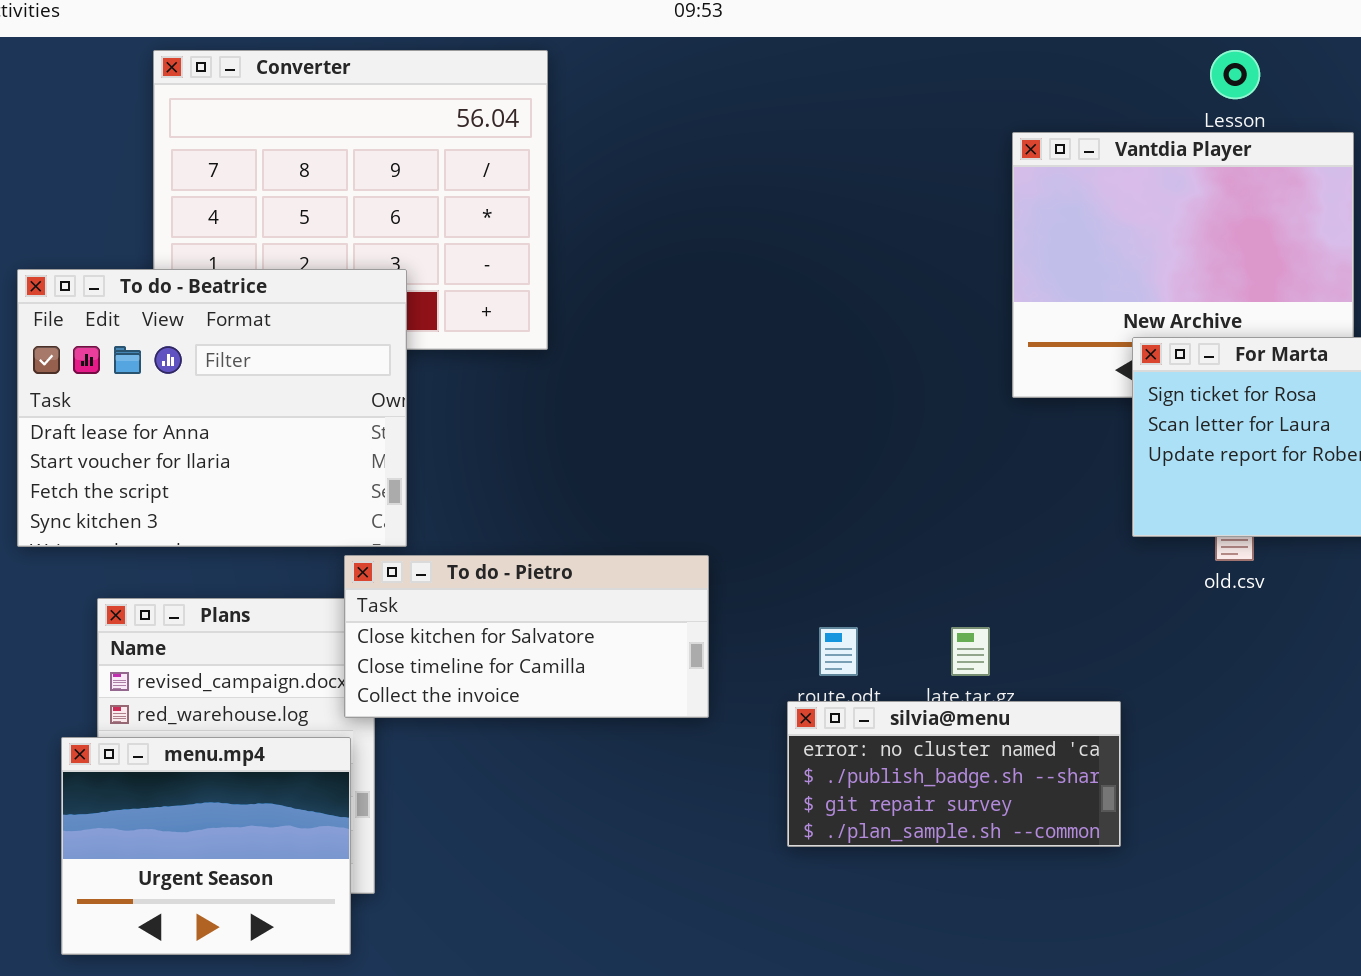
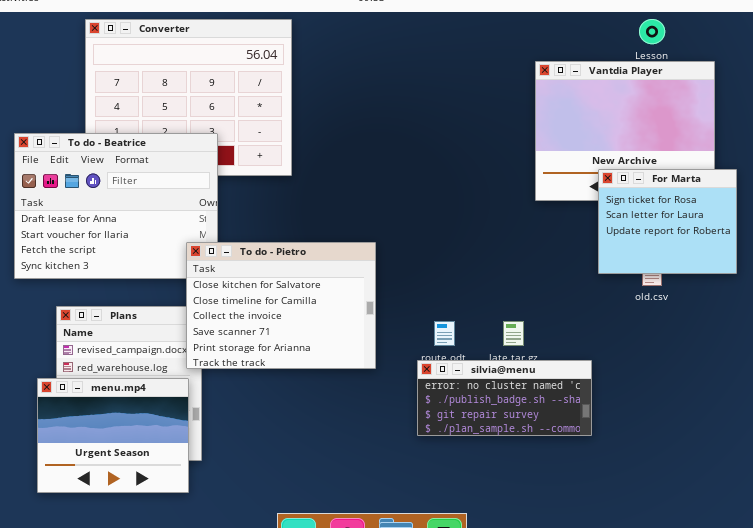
To do - Pietro: [344,555,709,718] -> [186,242,376,369], resized

